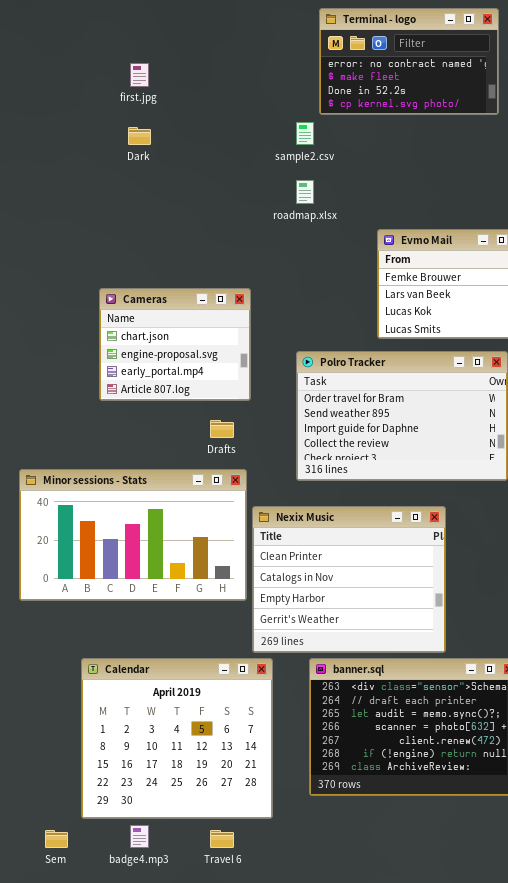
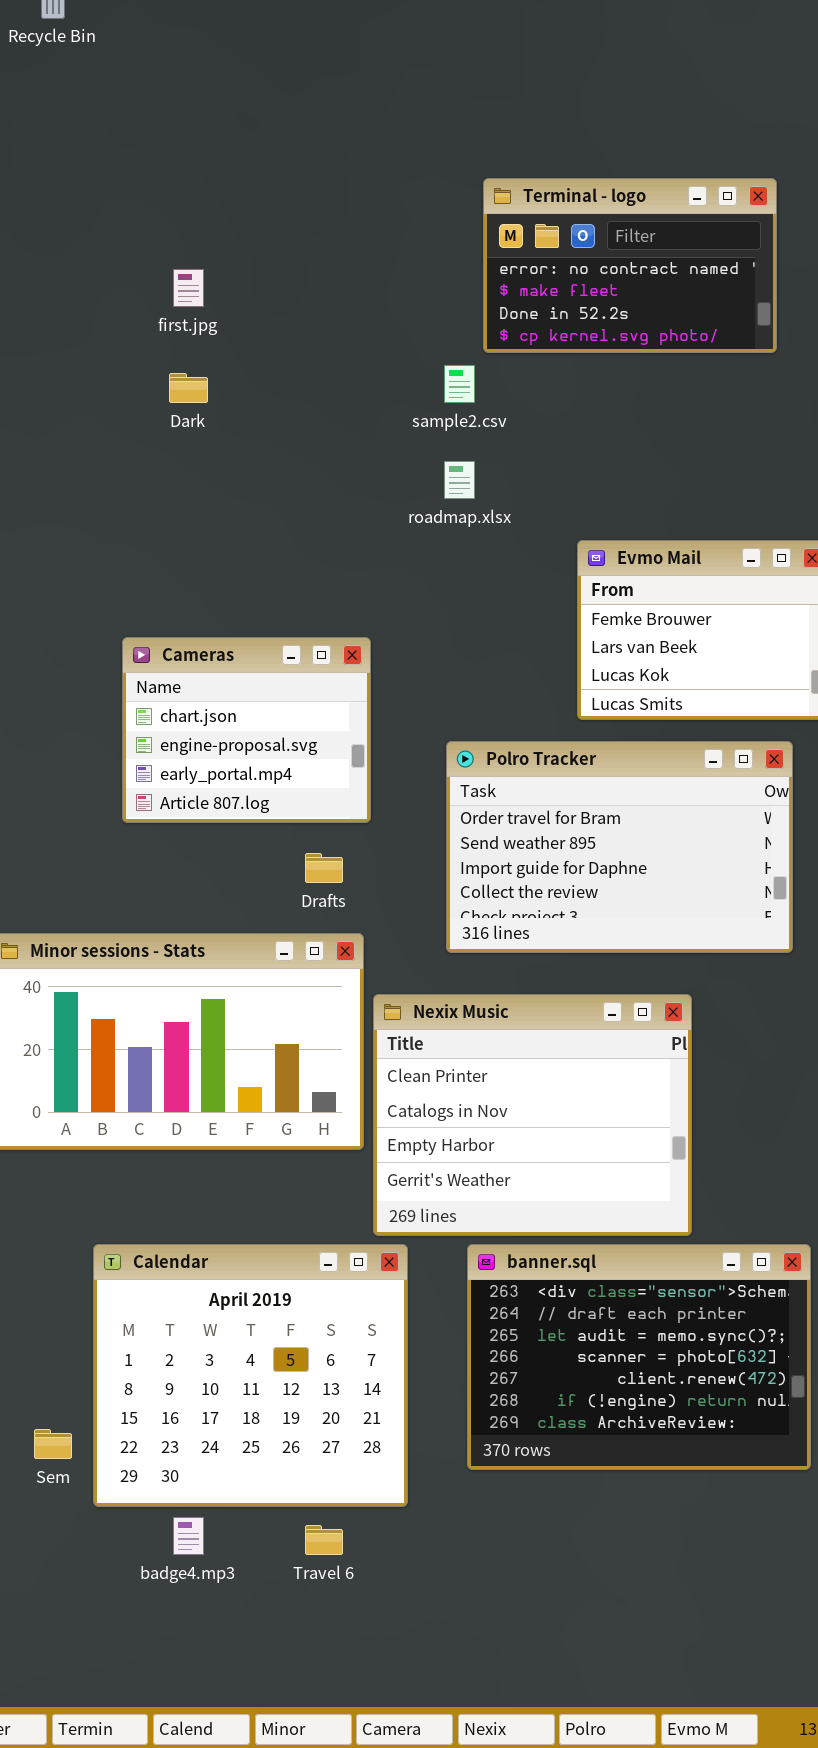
Sem: [45,830,68,848] -> [34,1429,72,1459], moved

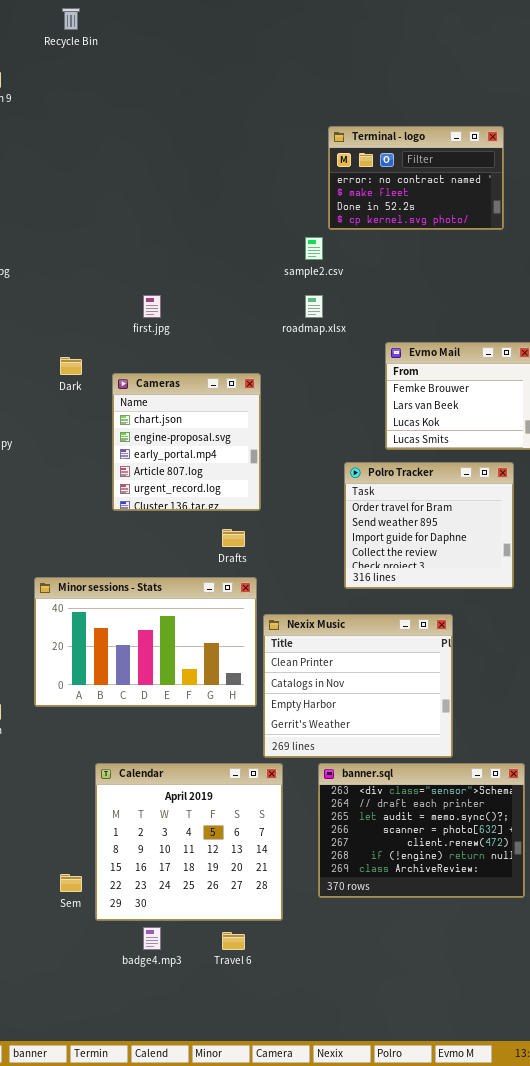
first.jpg: [173,269,204,307] -> [143,295,161,318], moved
Dark: [169,373,208,403] -> [60,357,82,375], moved
Cameras: [122,637,371,823] -> [112,373,261,511], resized
Polro Tracker: [446,741,793,953] -> [344,462,514,589], resized

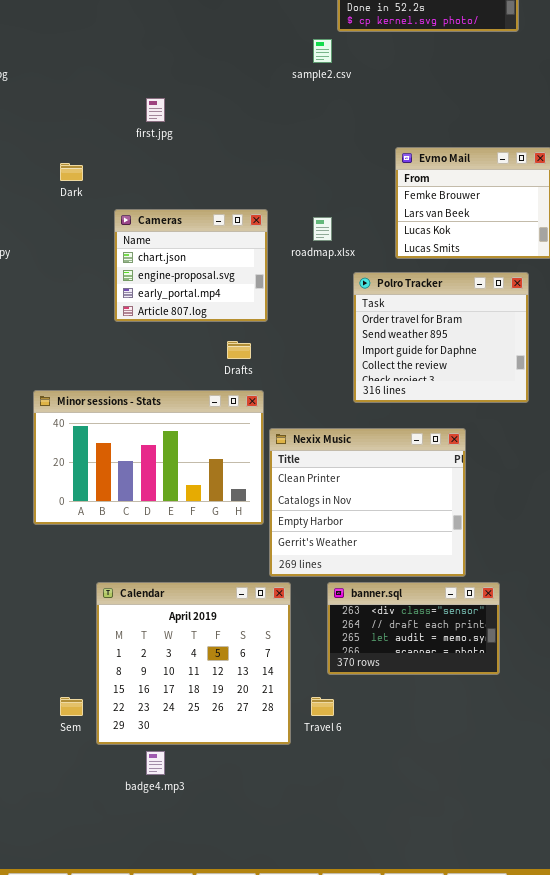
roadmap.xlsx: [305,295,323,318] -> [313,217,332,241], moved
Cameras: [112,373,261,511] -> [114,209,268,322], resized
banner.sql: [318,763,525,898] -> [327,582,500,675], resized
Travel 6: [222,932,245,950] -> [311,697,334,716], moved

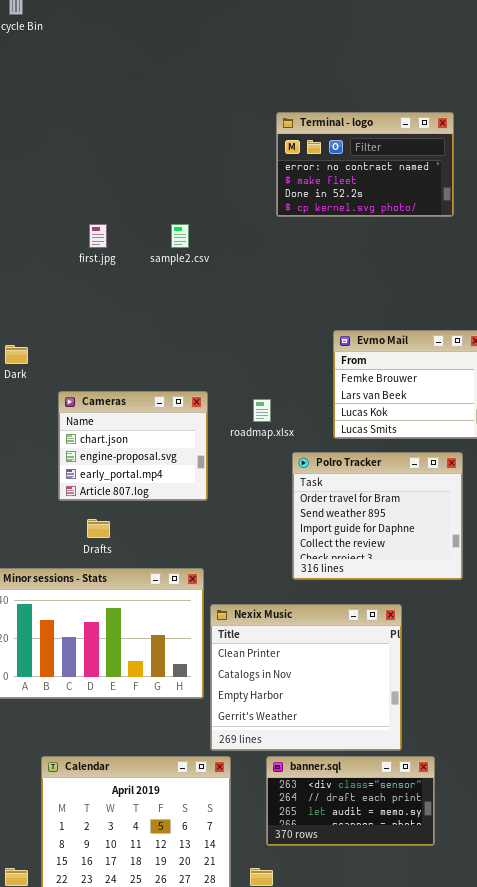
sample2.csv: [313,39,332,63] -> [171,224,189,248], moved
first.jpg: [146,98,165,122] -> [89,224,107,248], moved
Drafts: [227,341,251,359] -> [87,519,110,538], moved

